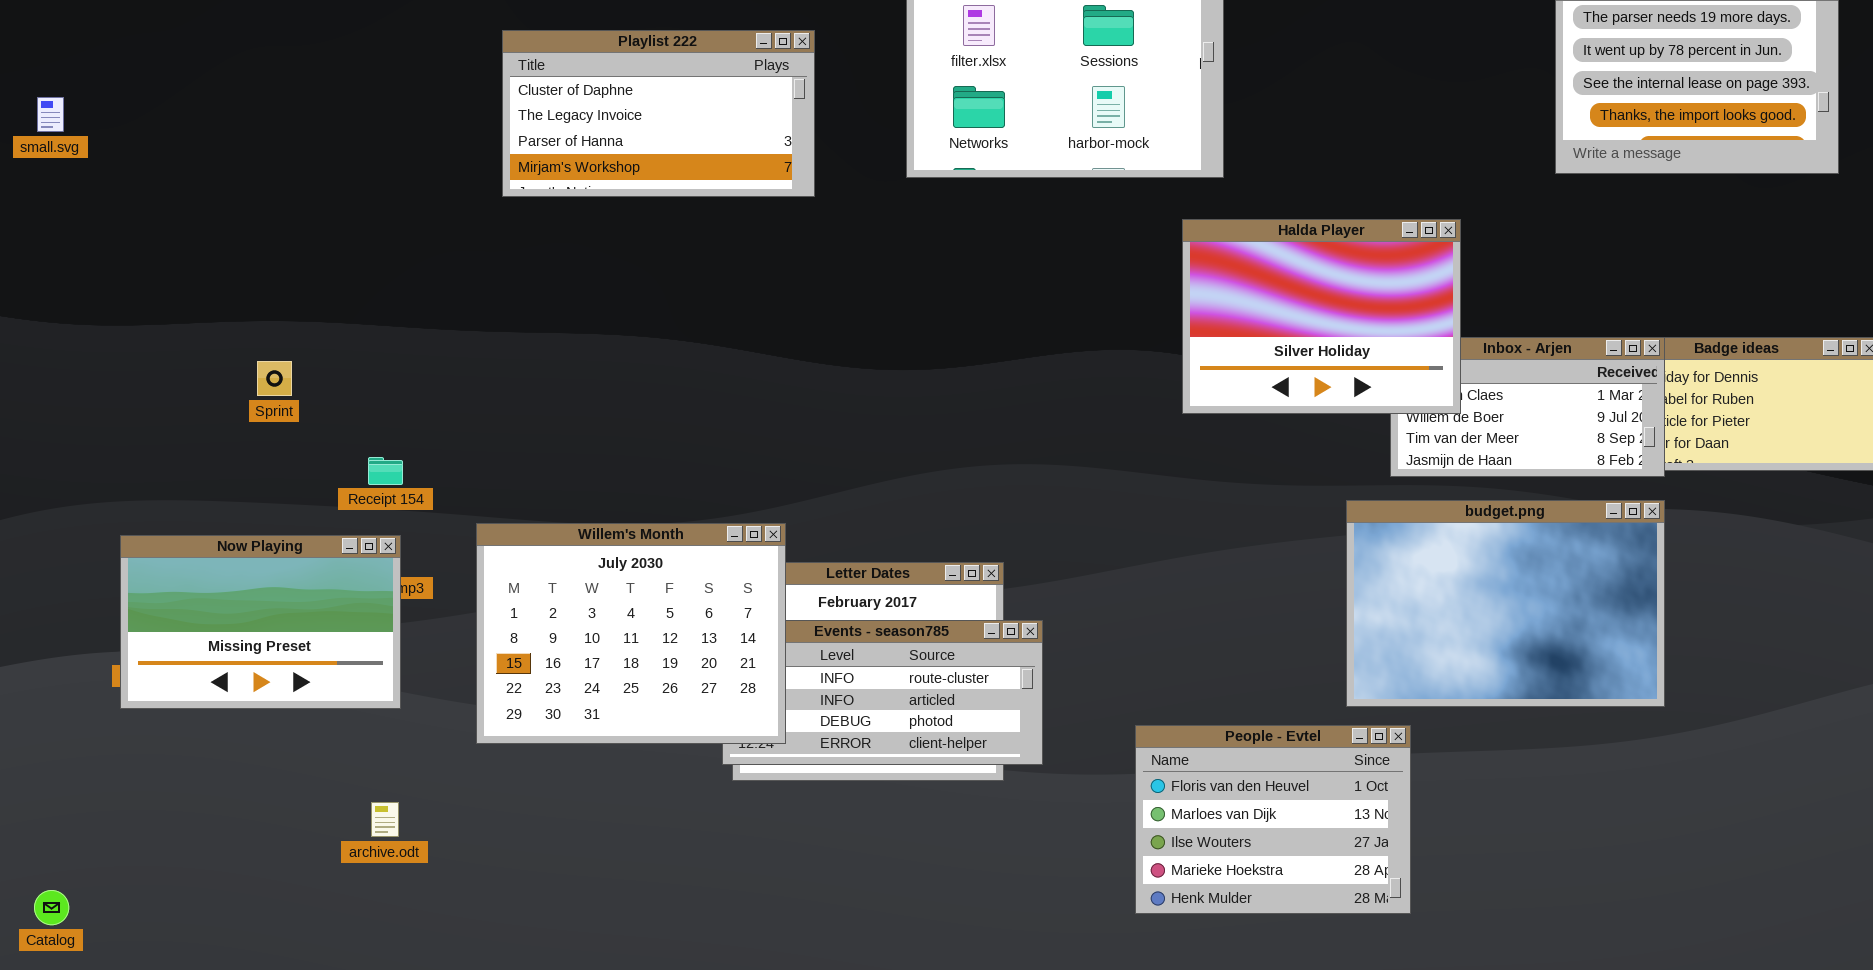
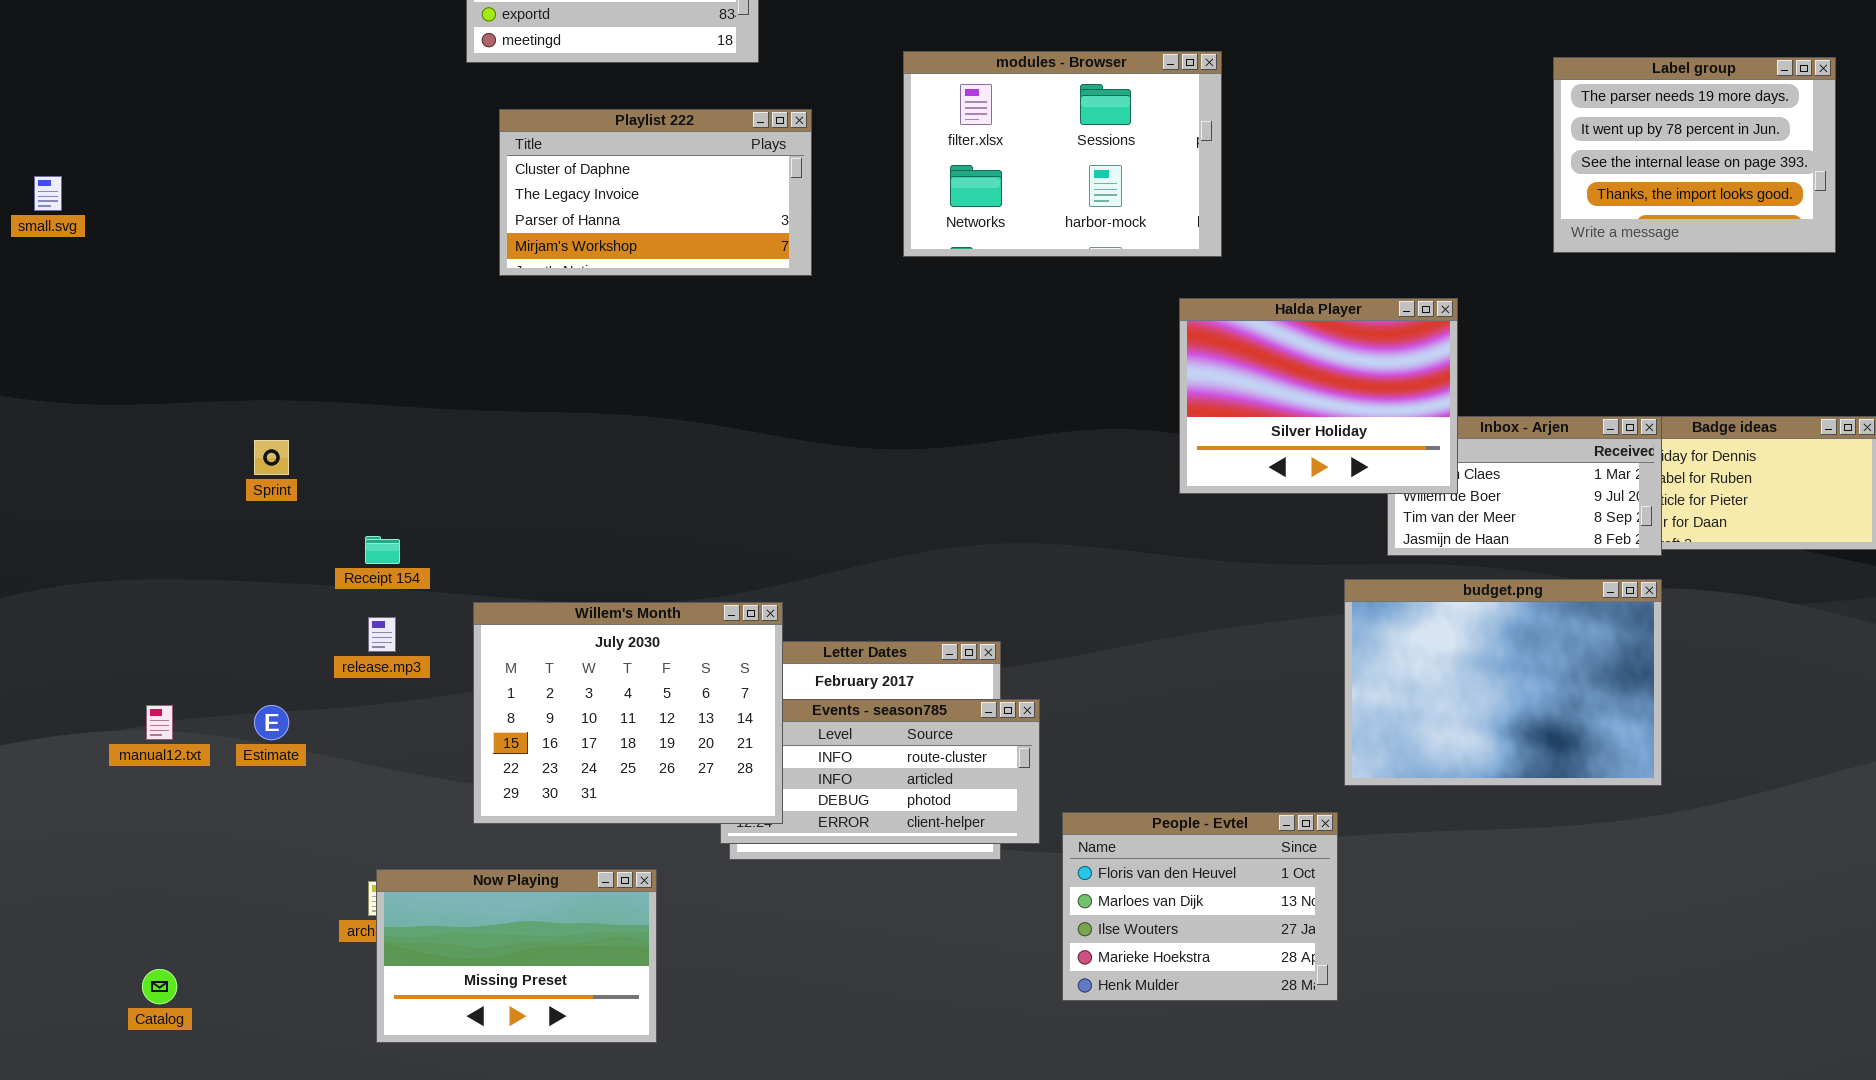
Now Playing: [120,535,401,709] -> [376,869,657,1043], moved
People - Evtel: [1135,725,1411,914] -> [1062,812,1338,1001], moved
Catalog: [34,890,69,925] -> [142,969,177,1004], moved

